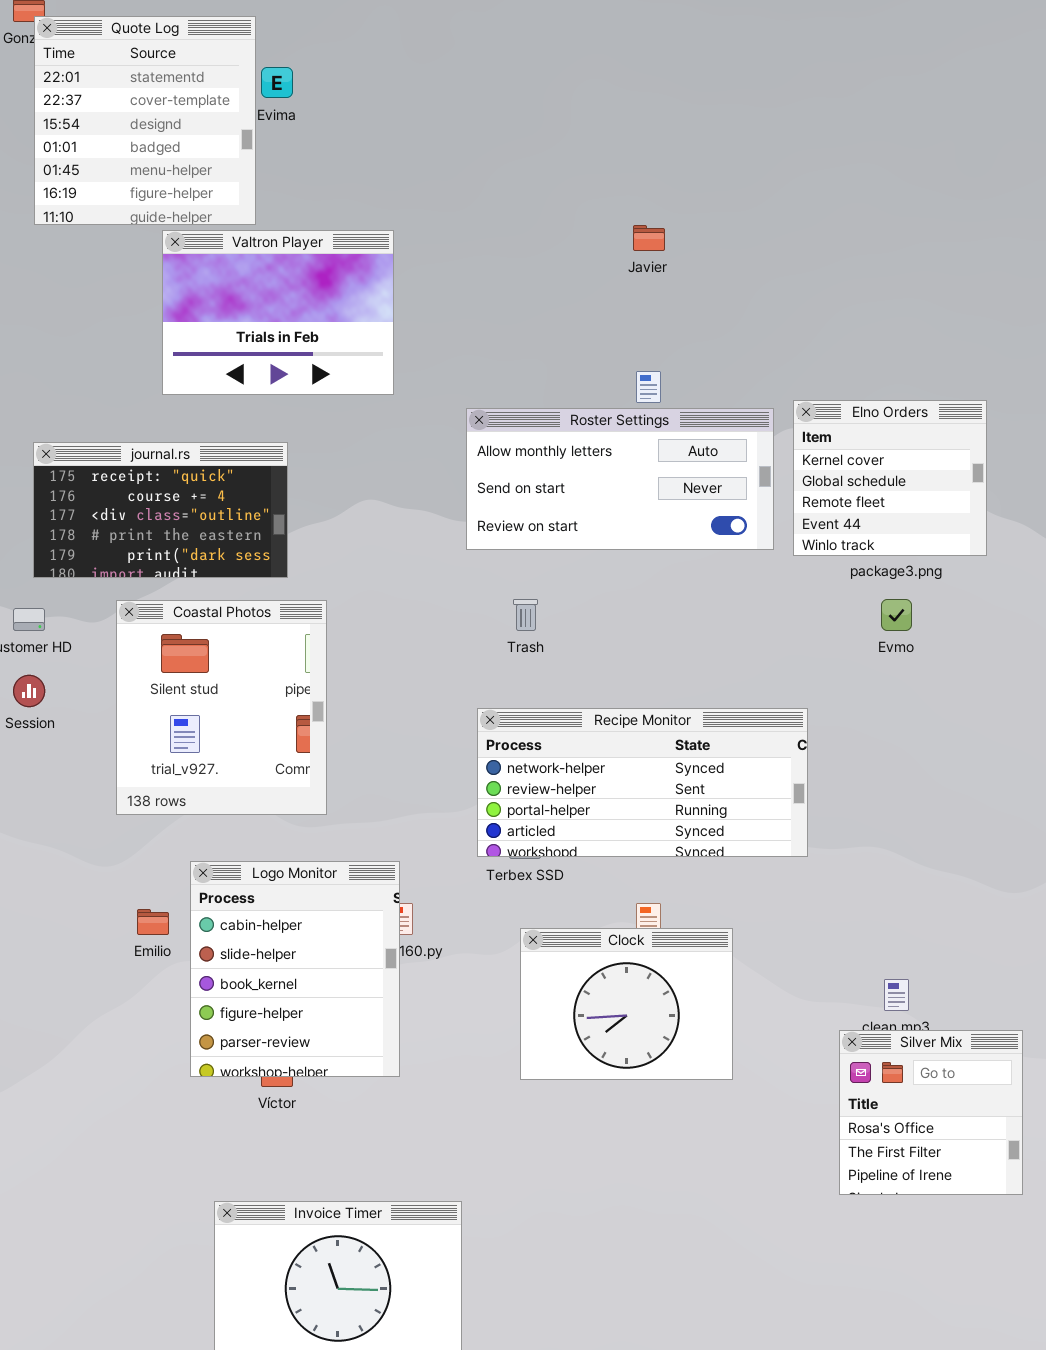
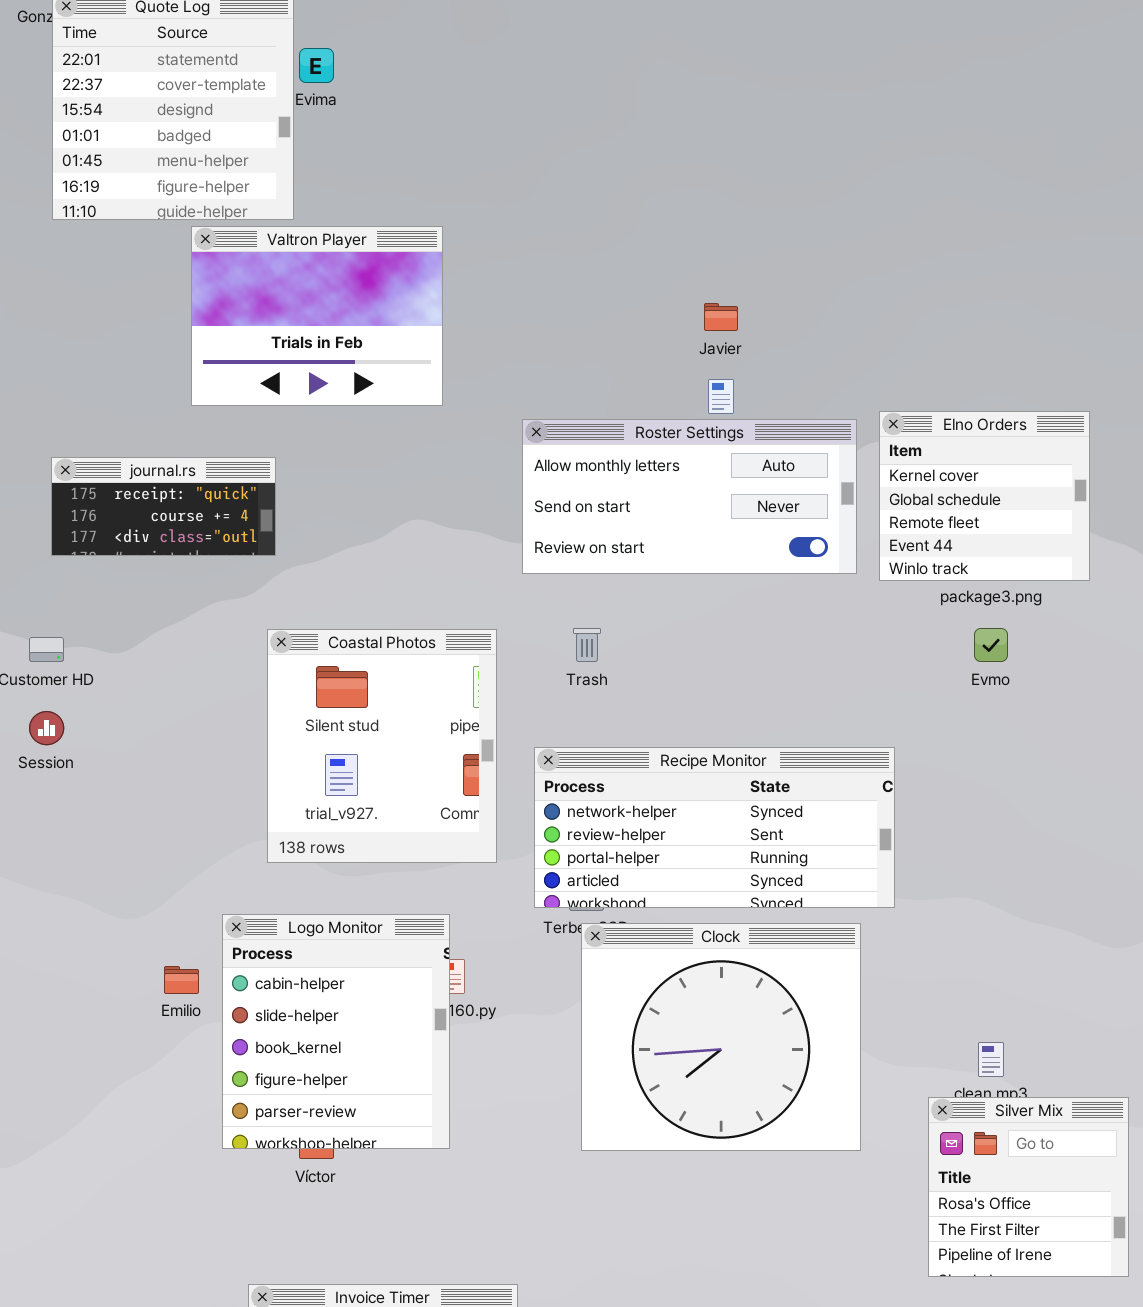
Javier: [633,225,665,251] -> [704,303,738,331], moved
journal.rs: [33,442,288,578] -> [51,457,276,556], resized
Coastal Photos: [116,600,327,815] -> [267,629,497,863], moved
Clock: [520,928,733,1080] -> [581,923,861,1151], resized

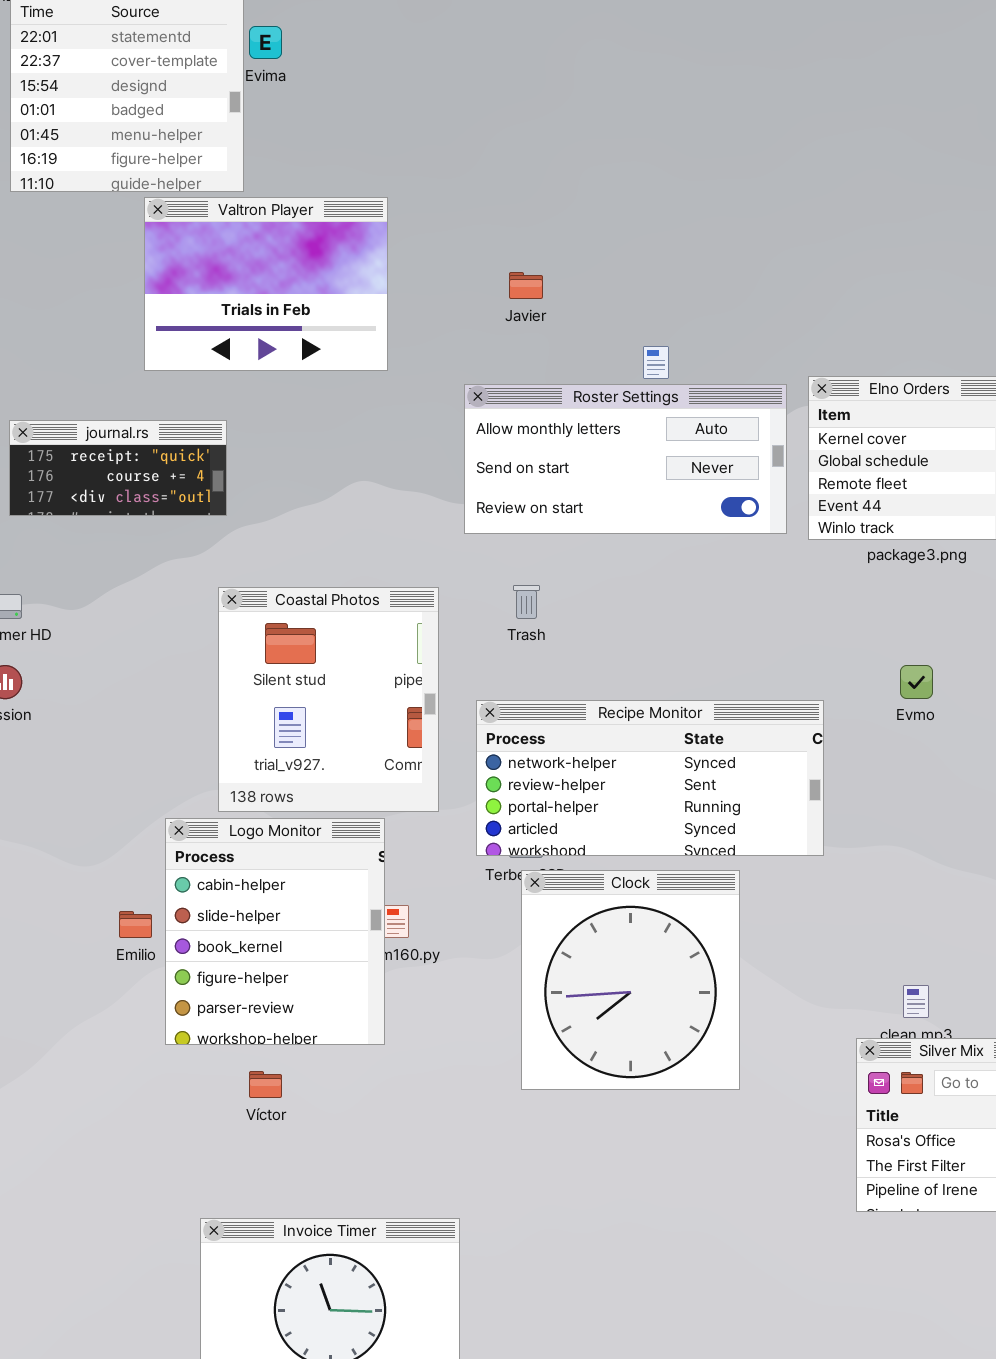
Javier: [704,303,738,331] -> [509,272,543,299], moved
Evmo: [974,628,1008,662] -> [900,665,933,699], moved
Logo Monitor: [222,914,450,1149] -> [165,818,385,1045], moved
Clock: [581,923,861,1151] -> [521,870,740,1090], resized

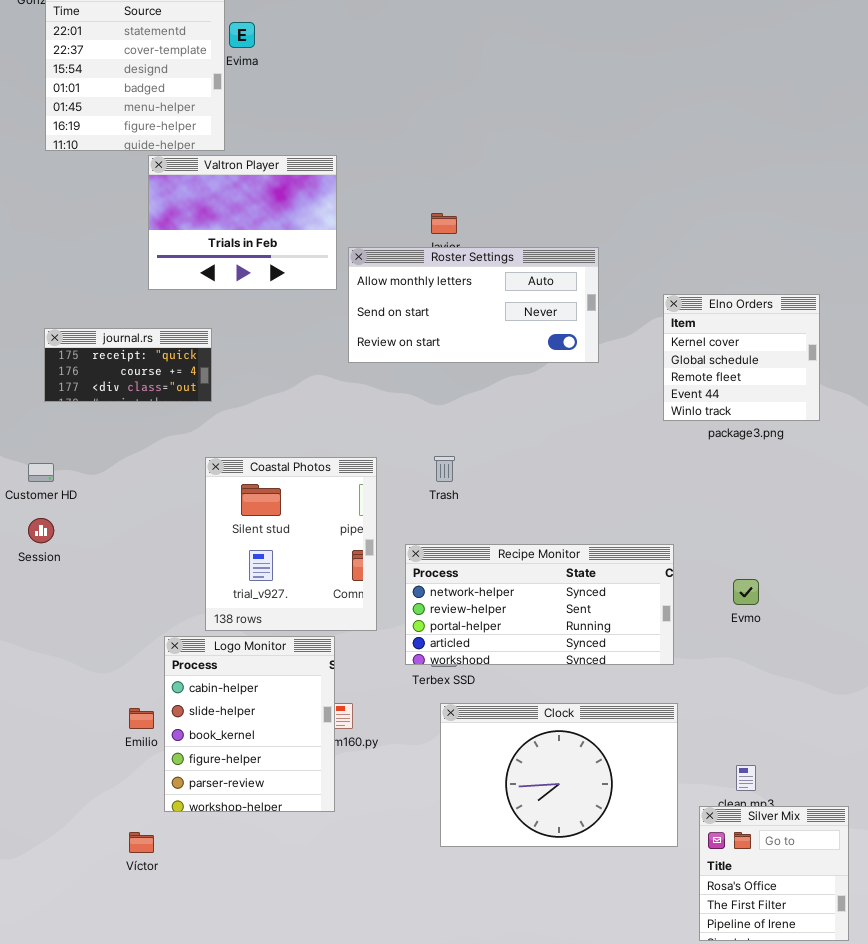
Roster Settings: [464,384,787,534] -> [348,247,599,363], moved
Evmo: [900,665,933,699] -> [733,579,759,605], moved
Clock: [521,870,740,1090] -> [440,703,678,847], resized
Víctor: [249,1071,282,1098] -> [129,832,154,853], moved

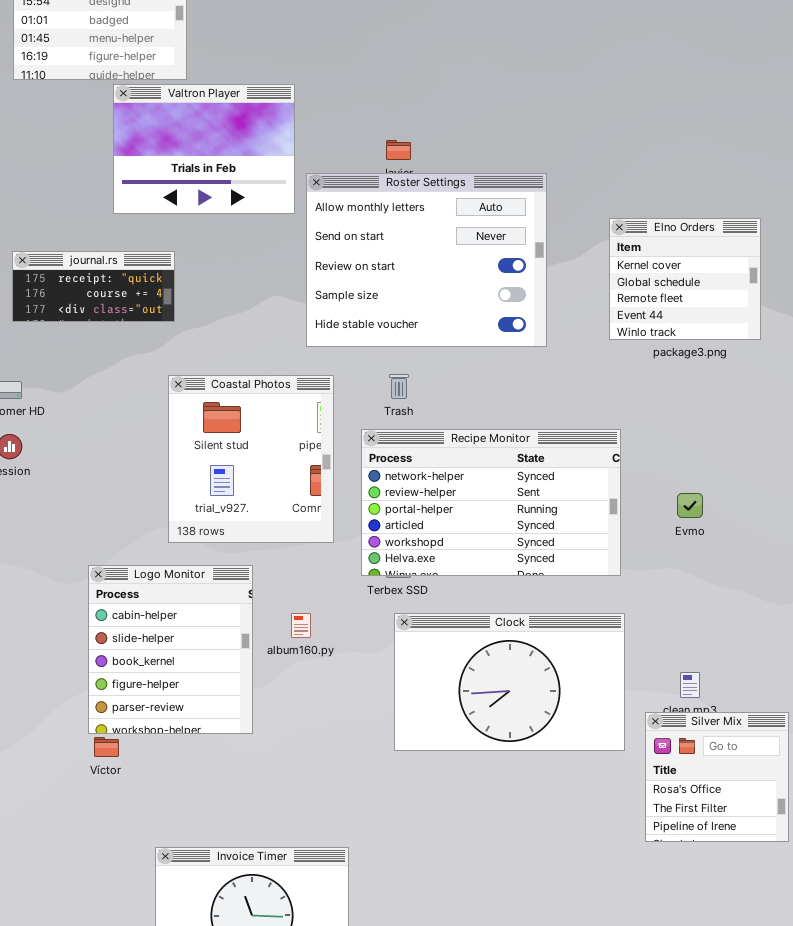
Roster Settings: [348,247,599,363] -> [306,173,547,347], resized
Recipe Monitor: [405,544,674,665] -> [361,429,621,576], resized
Logo Monitor: [164,636,335,812] -> [88,565,253,734], moved

